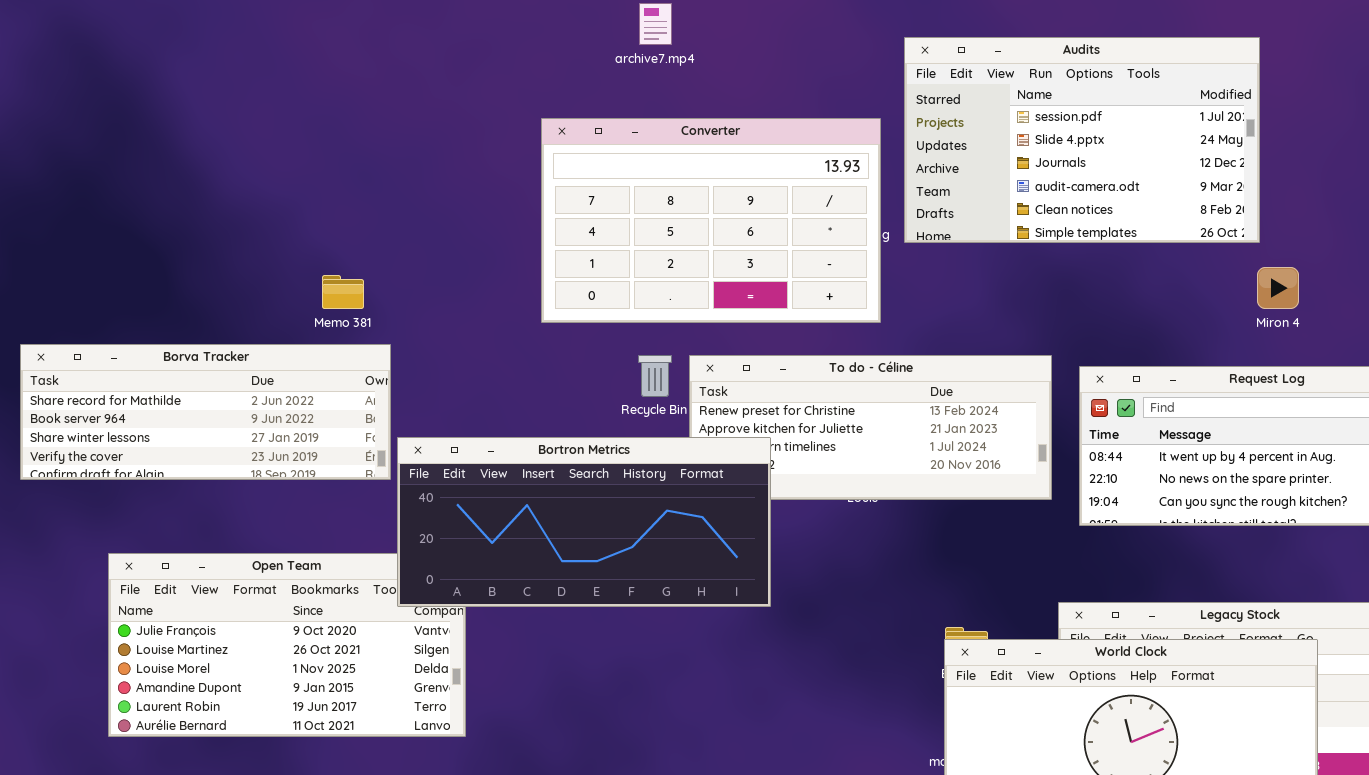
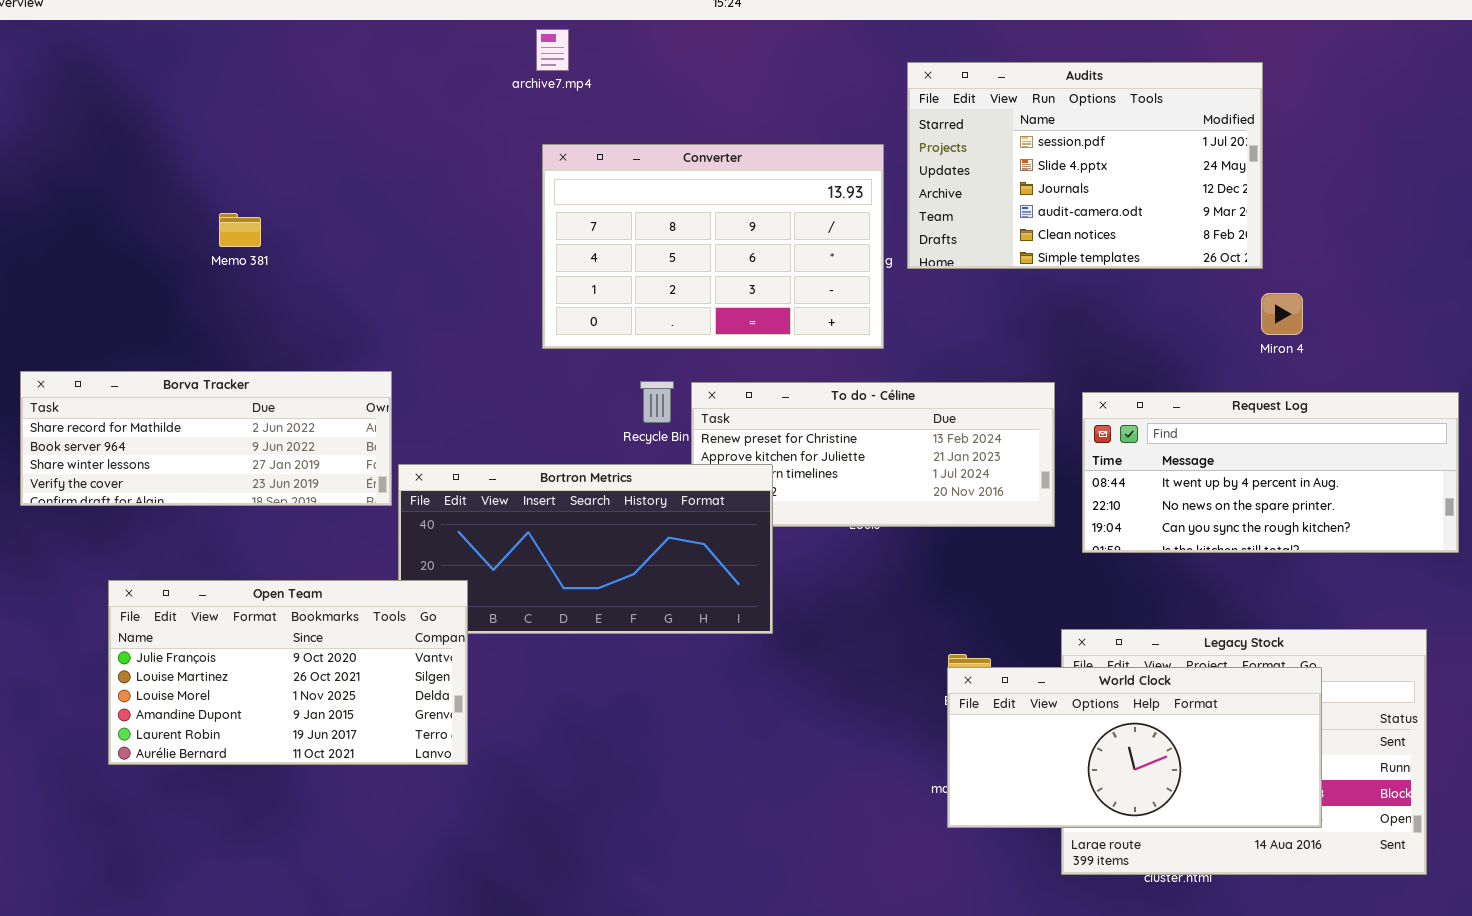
archive7.mp4: [639,3,672,45] -> [536,29,569,71], moved
Memo 381: [322,275,364,309] -> [219,213,261,247], moved
Open Team: [108,553,466,737] -> [108,580,468,765], raised

